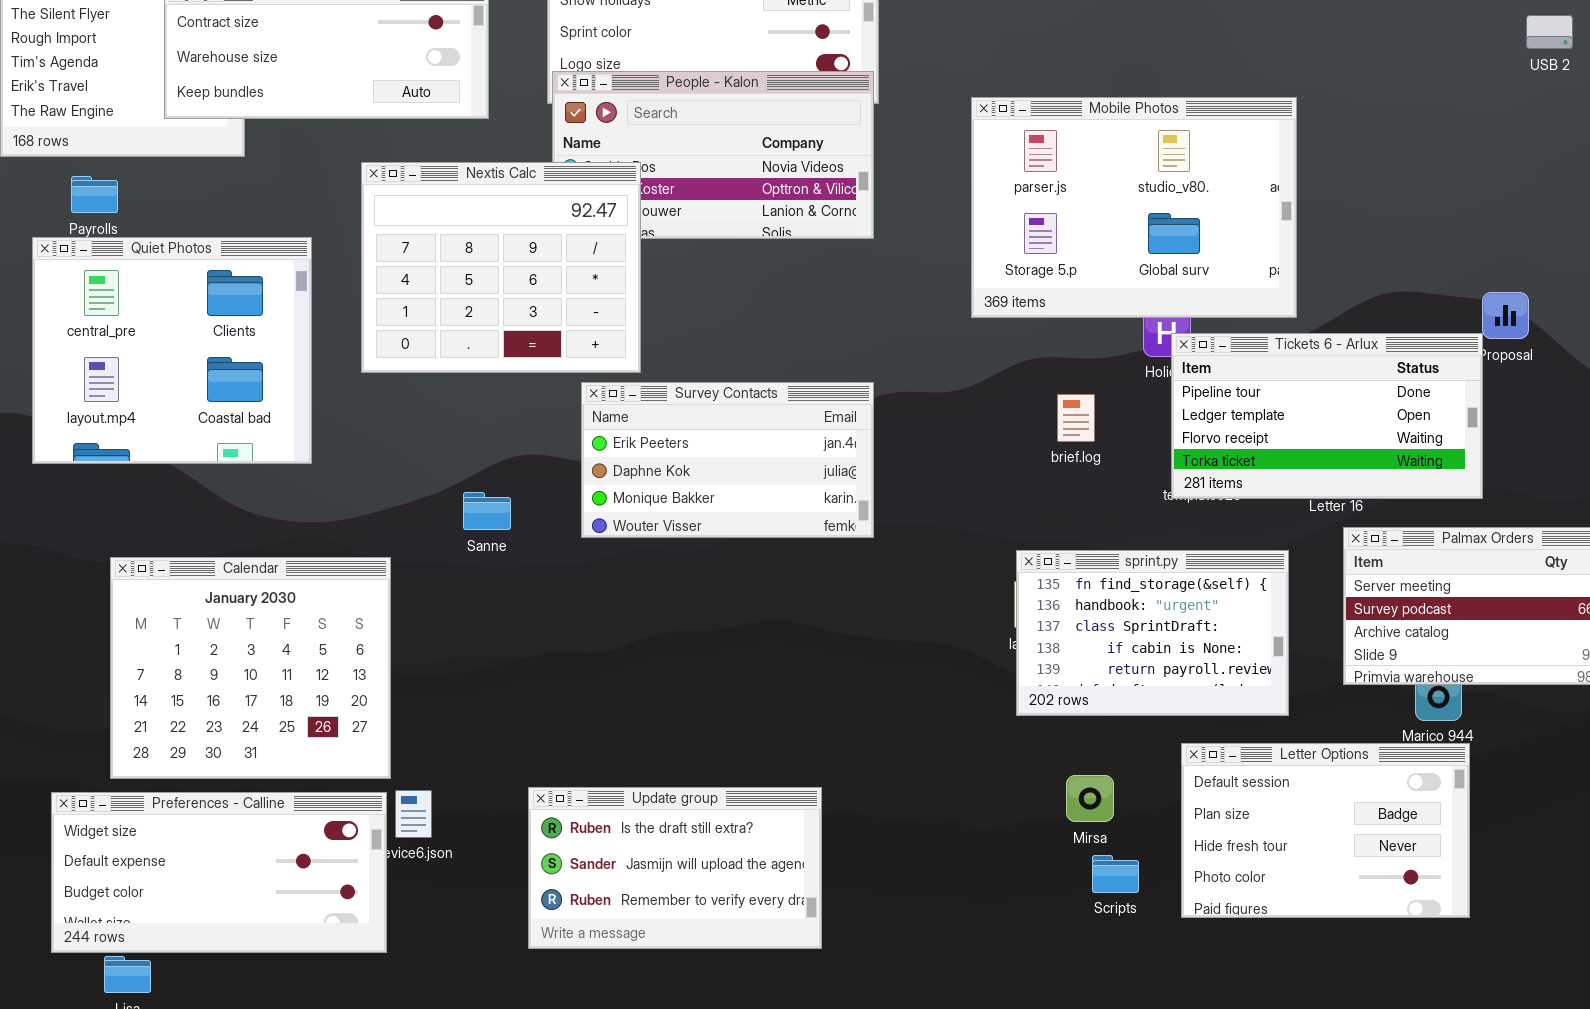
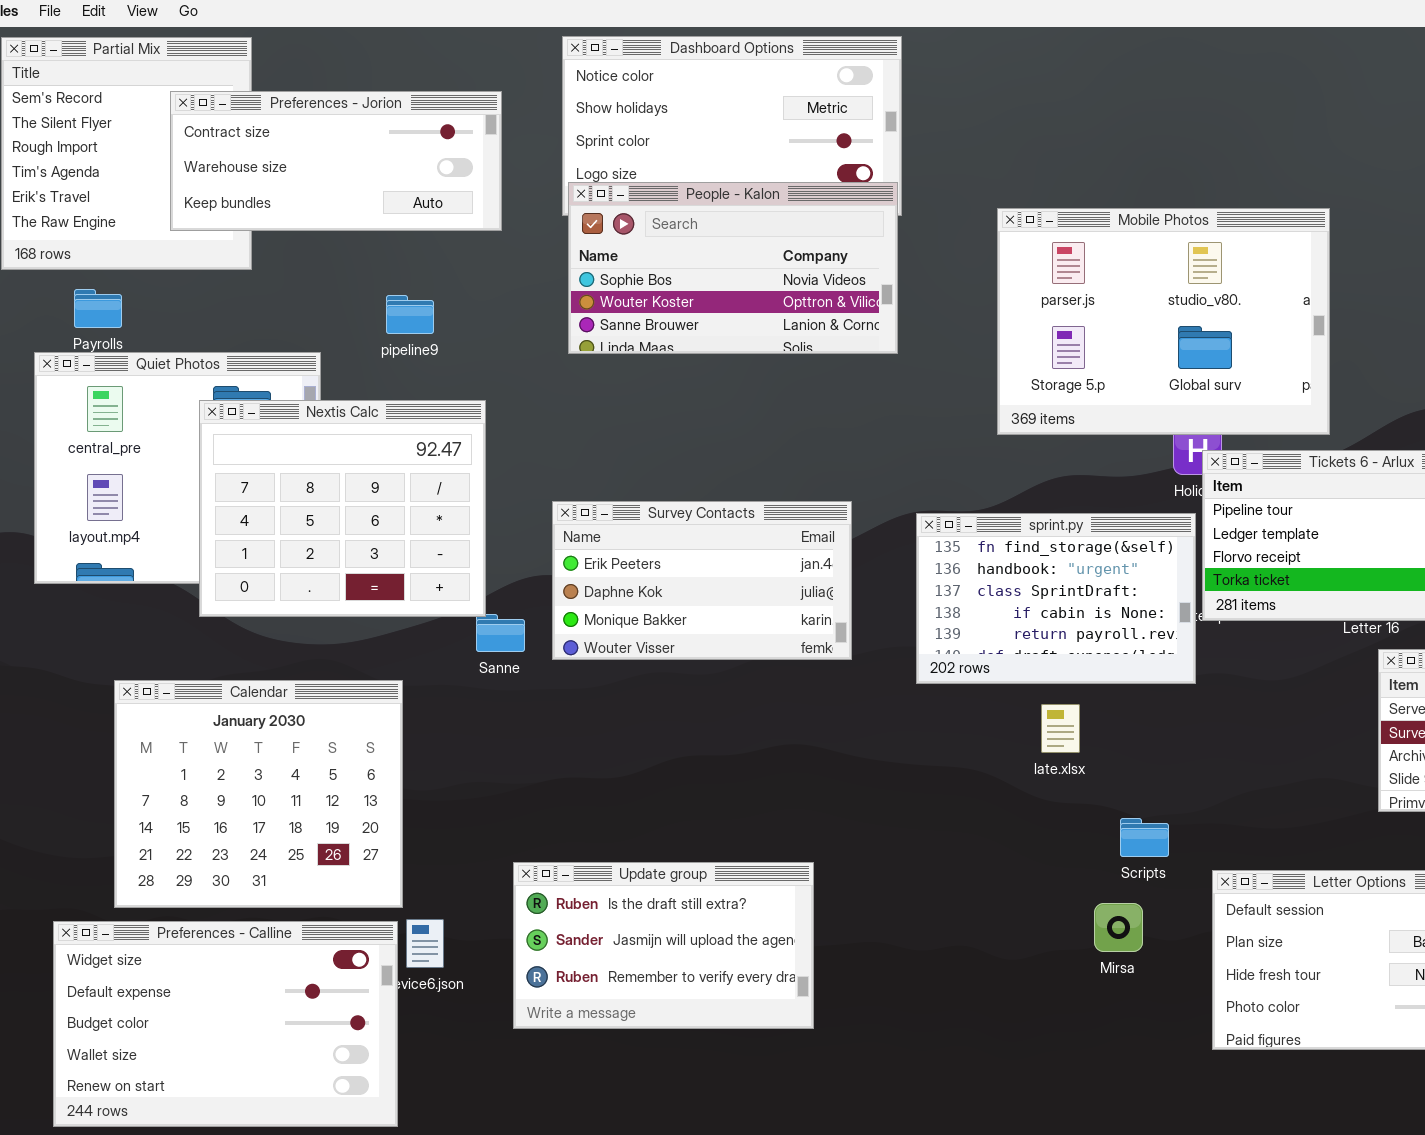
Nextis Calc: [361,162,641,373] -> [199,400,486,617], moved
Survey Contacts: [581,382,874,538] -> [552,501,852,660], moved
sprint.py: [1016,550,1289,716] -> [916,513,1196,684], moved
Update group: [528,787,822,949] -> [513,862,814,1029], moved
Preferences - Calline: [51,792,387,953] -> [53,921,398,1127], resized
Scripts: [1092,855,1139,893] -> [1120,818,1169,857], moved

